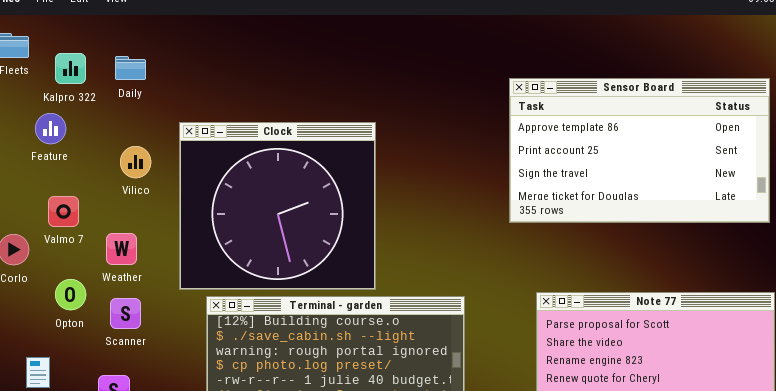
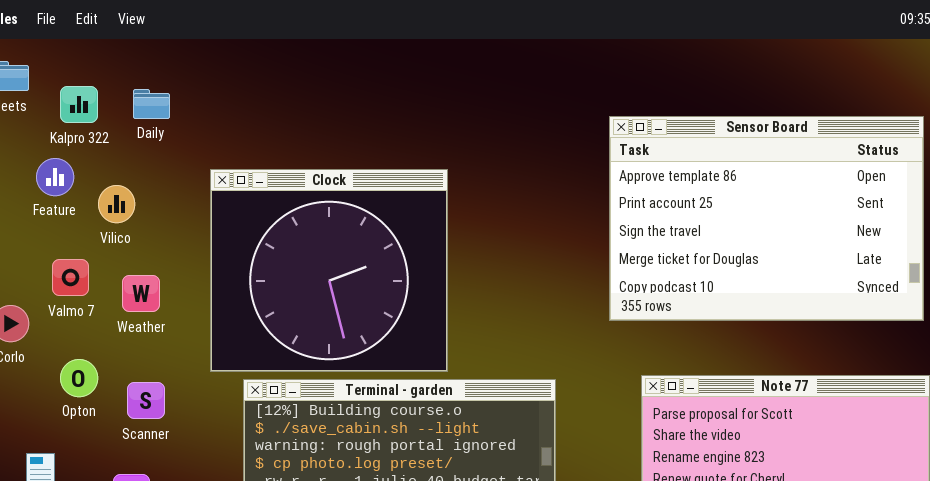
Sensor Board: [509,78,770,223] -> [609,116,924,321], resized
Vilico: [120,146,151,178] -> [98,185,135,223], moved
Weather: [106,233,137,265] -> [122,275,160,312], moved

